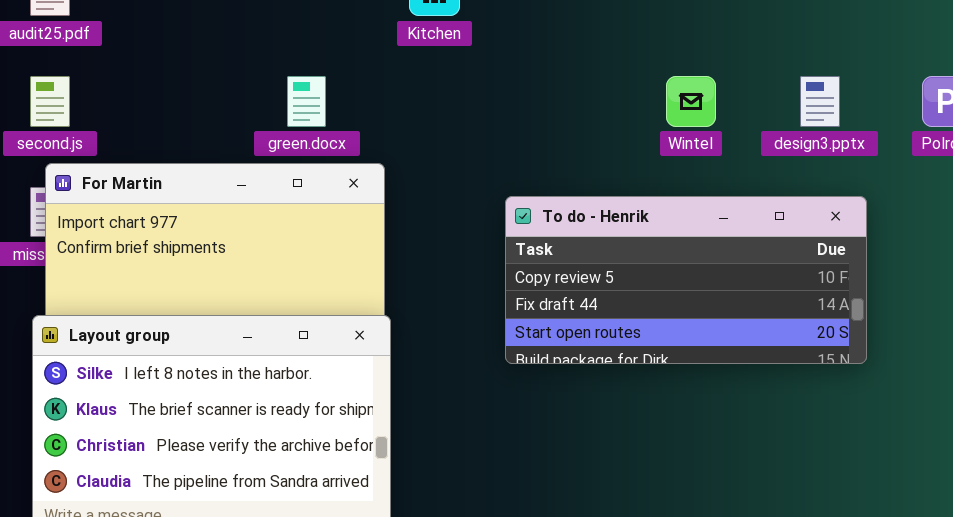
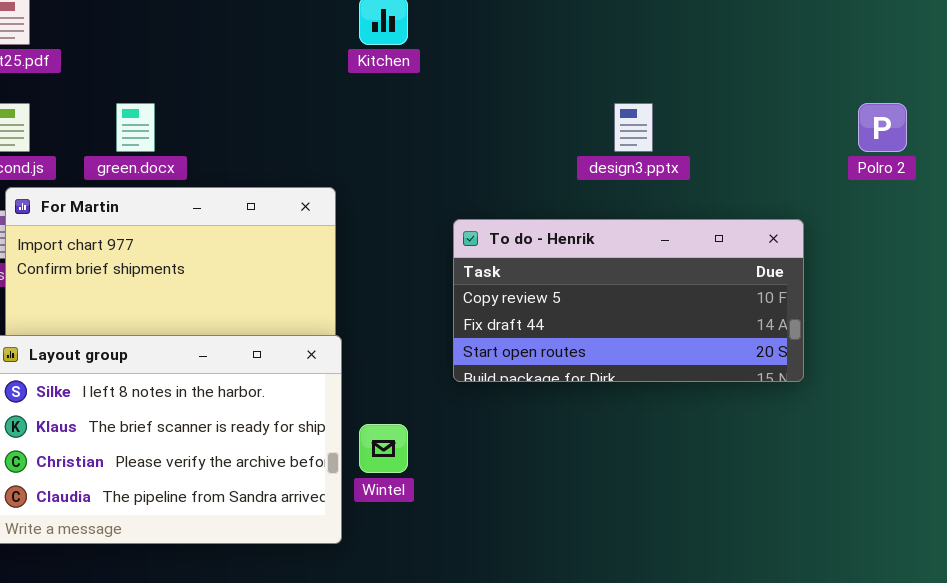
green.docx: [287,76,326,127] -> [116,103,155,152], moved
Wintel: [666,76,716,127] -> [359,424,408,473], moved
design3.pptx: [800,76,840,127] -> [614,103,653,152], moved

